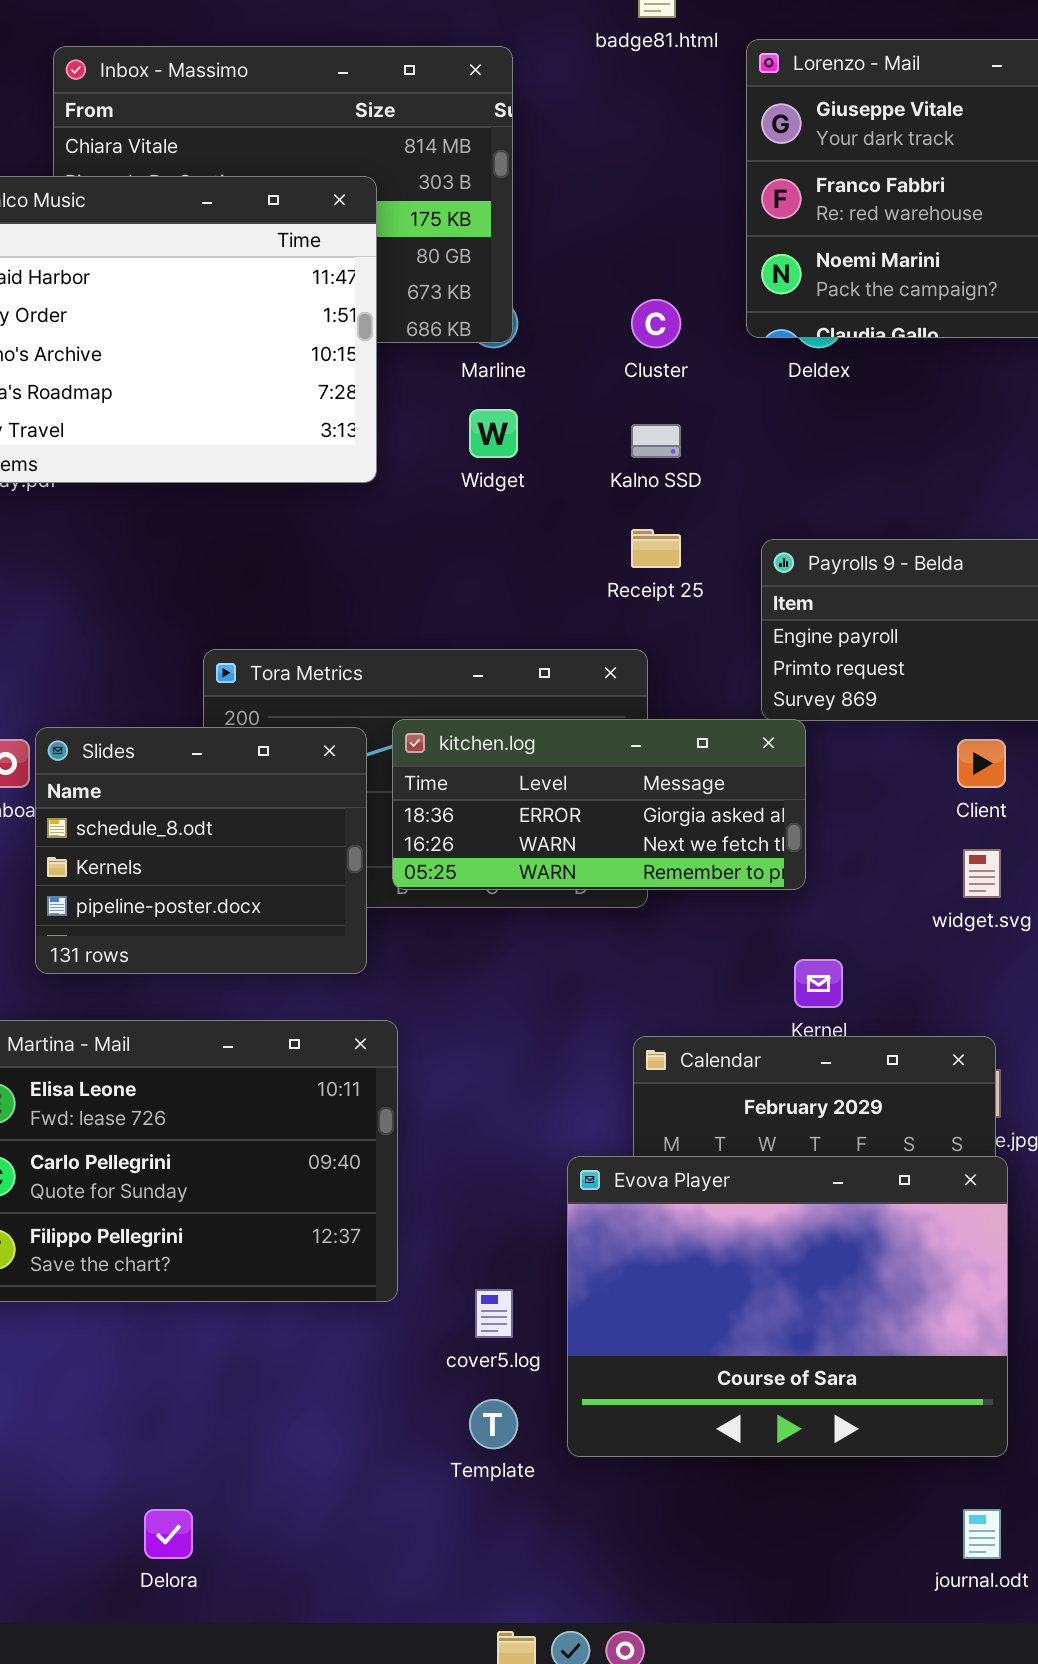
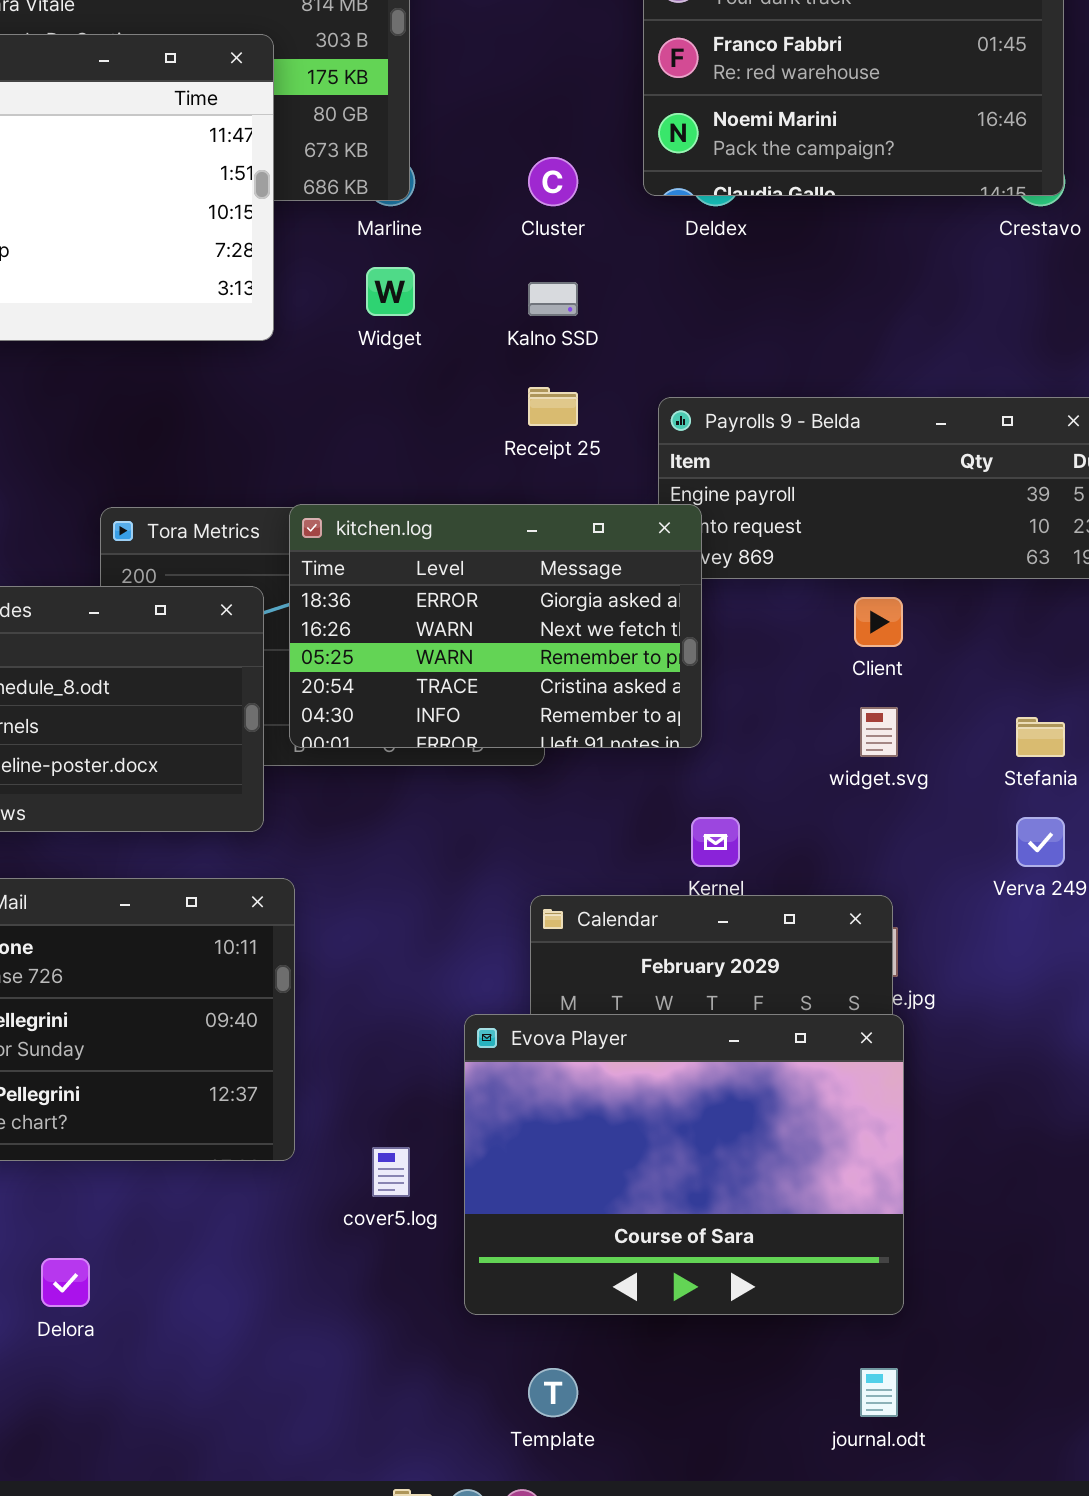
kitchen.log: [392,719,806,890] -> [289,504,702,748], resized
Template: [469,1399,518,1449] -> [528,1368,578,1417], moved
Delora: [144,1509,193,1559] -> [41,1258,90,1307], moved

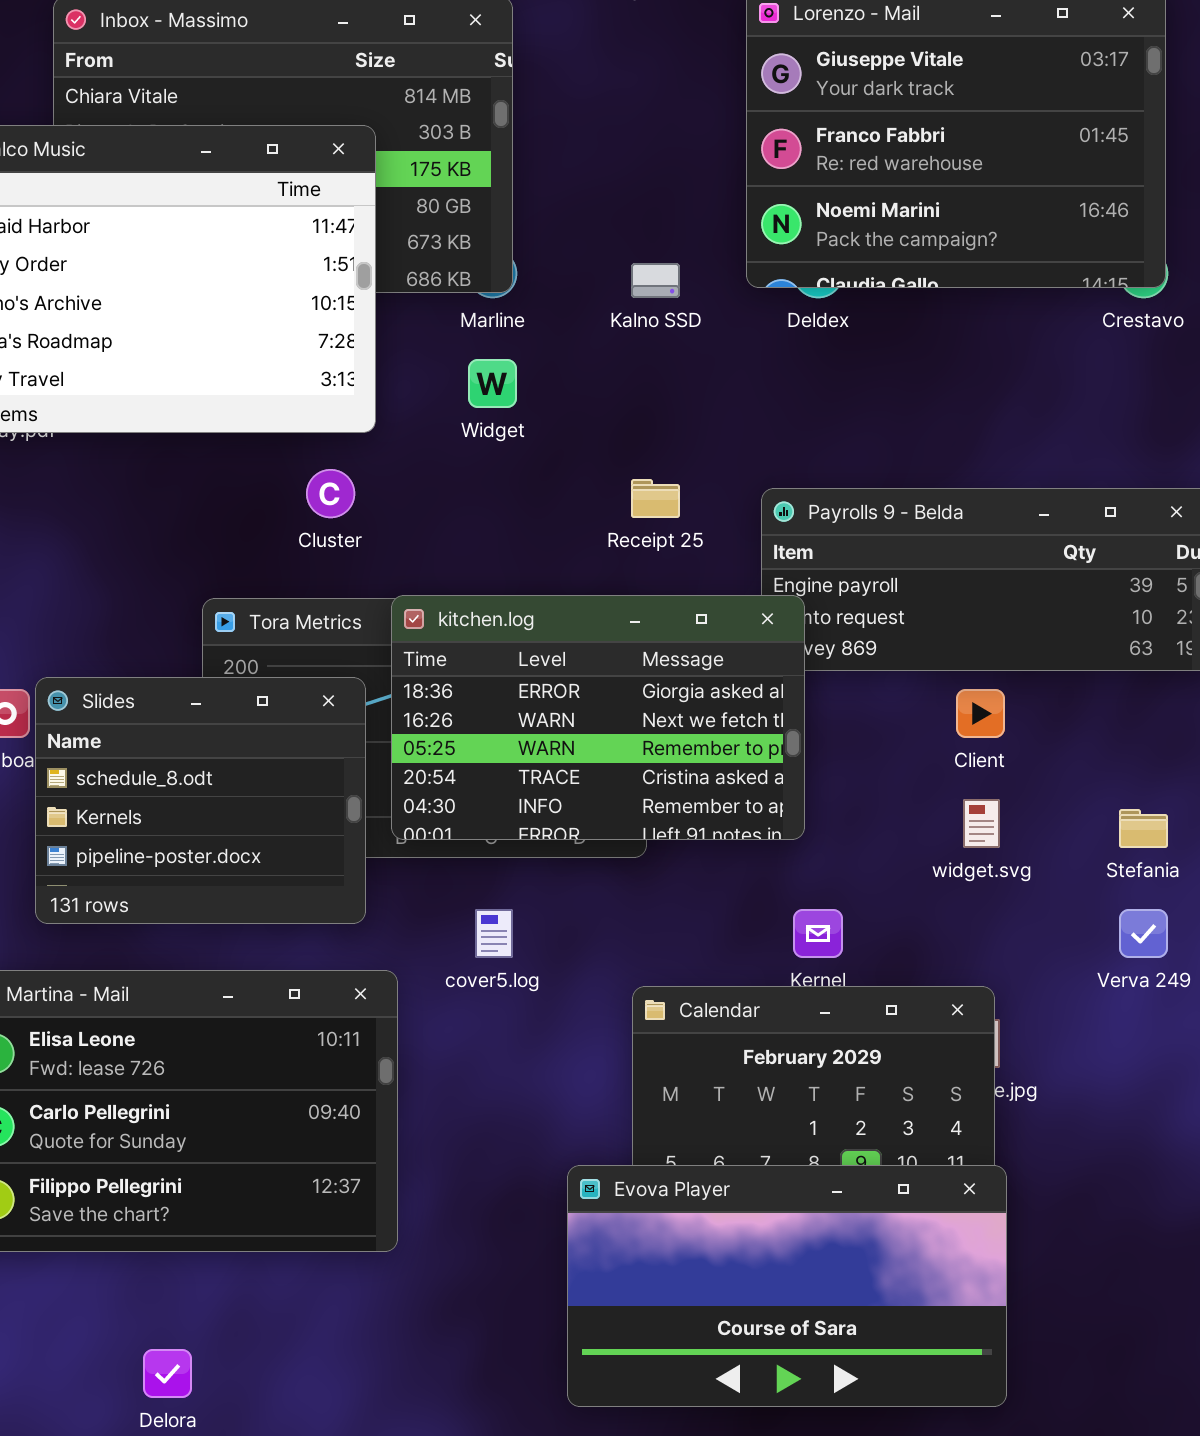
Cluster: [528,157,578,206] -> [306,469,355,518], moved
Kalno SSD: [528,282,578,316] -> [631,263,680,298], moved
Evova Player: [464,1014,904,1315] -> [567,1165,1007,1407], resized
cover5.log: [372,1147,410,1197] -> [475,909,513,958], moved

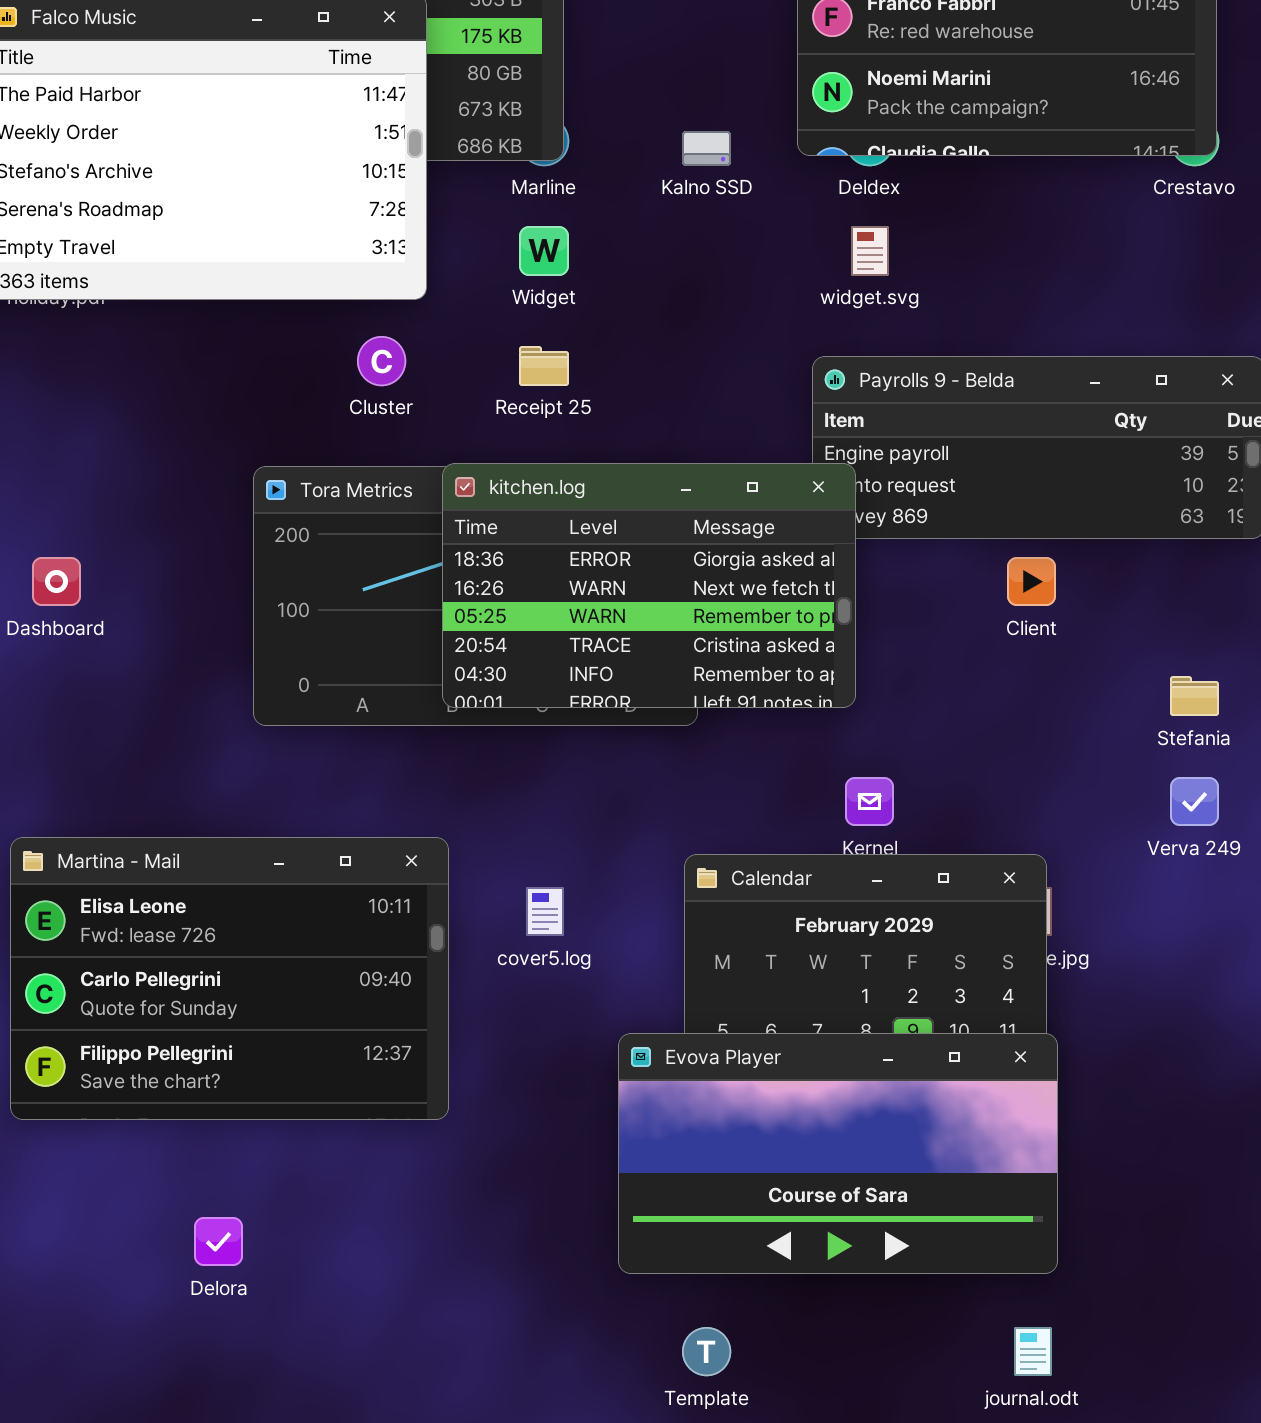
Receipt 25: [631,479,680,518] -> [519,346,569,386], moved
Slides: [35,677,366,924] -> none, closed
widget.svg: [963,799,1000,848] -> [851,226,889,276], moved
cover5.log: [475,909,513,958] -> [526,887,564,936], moved

